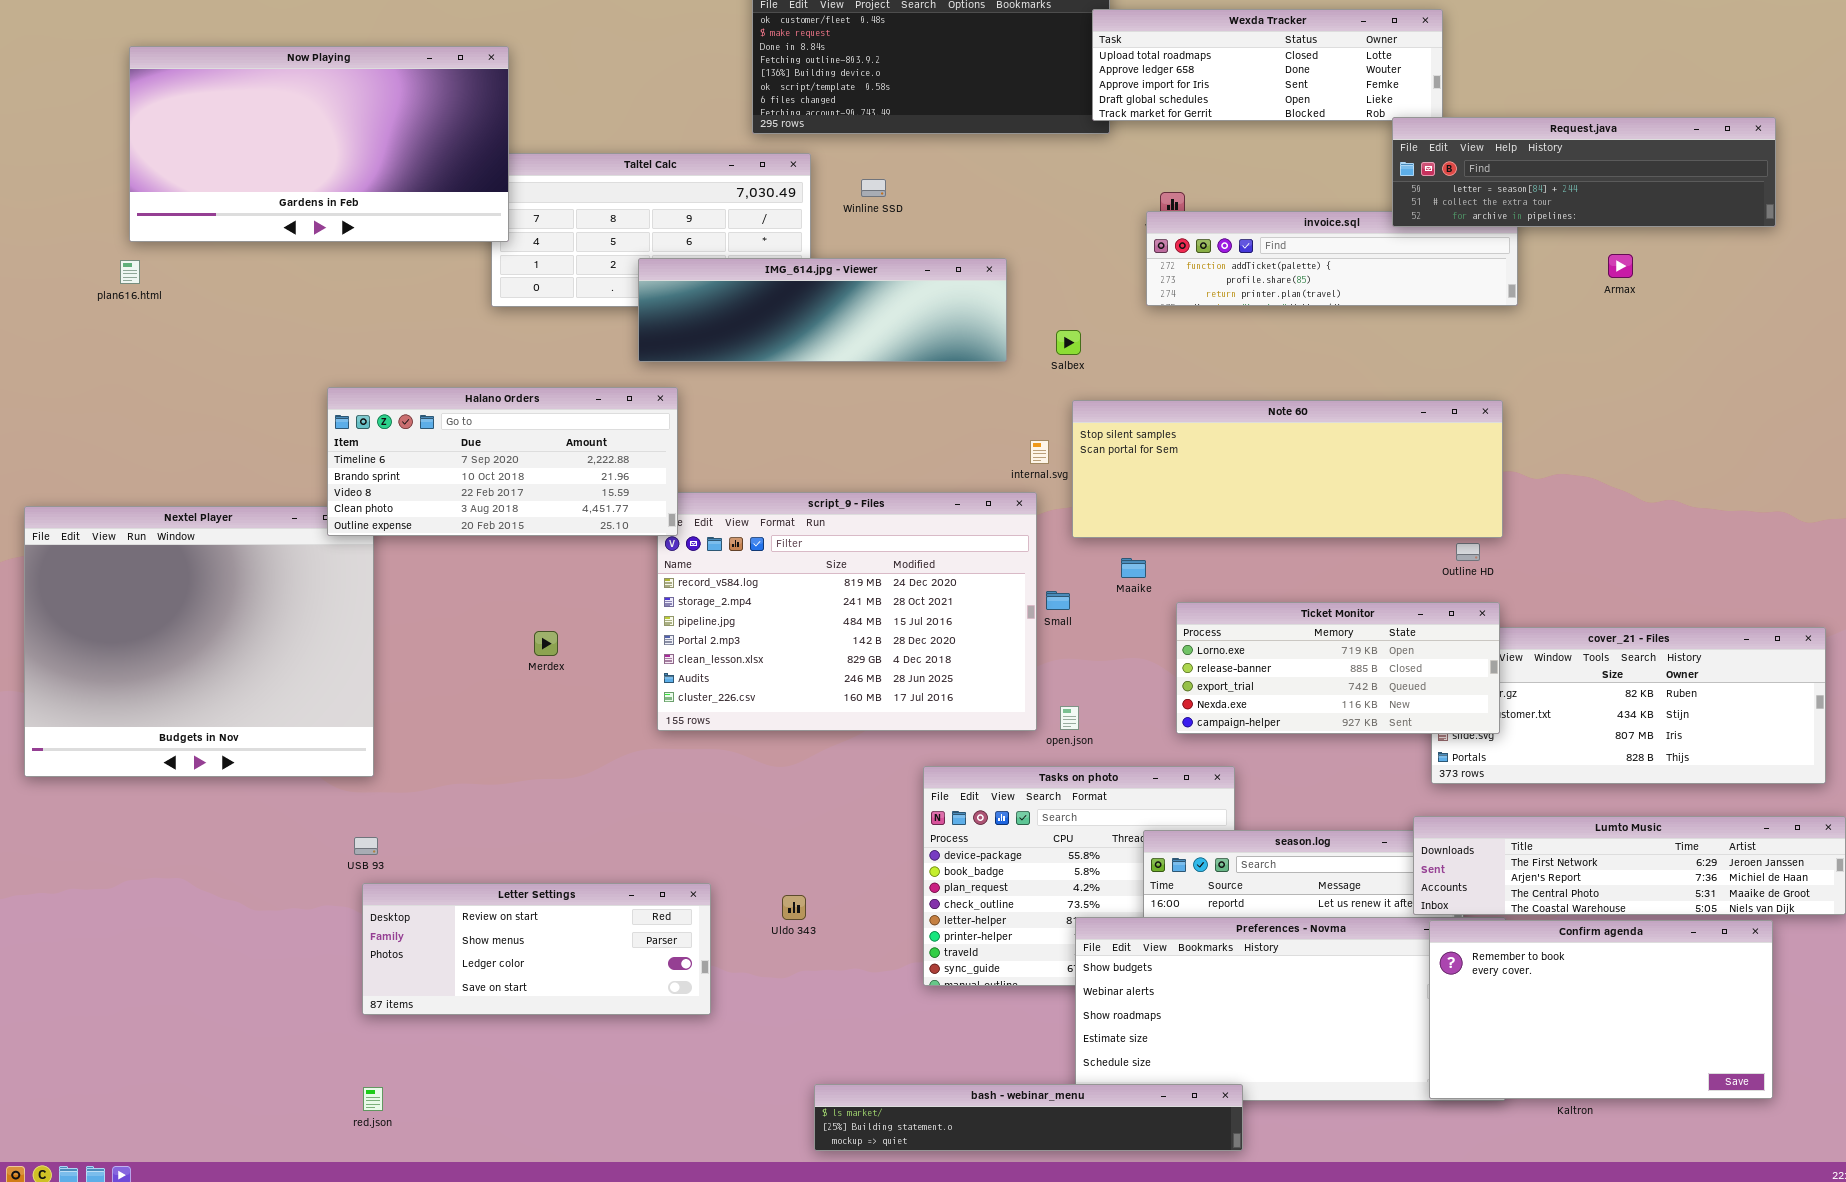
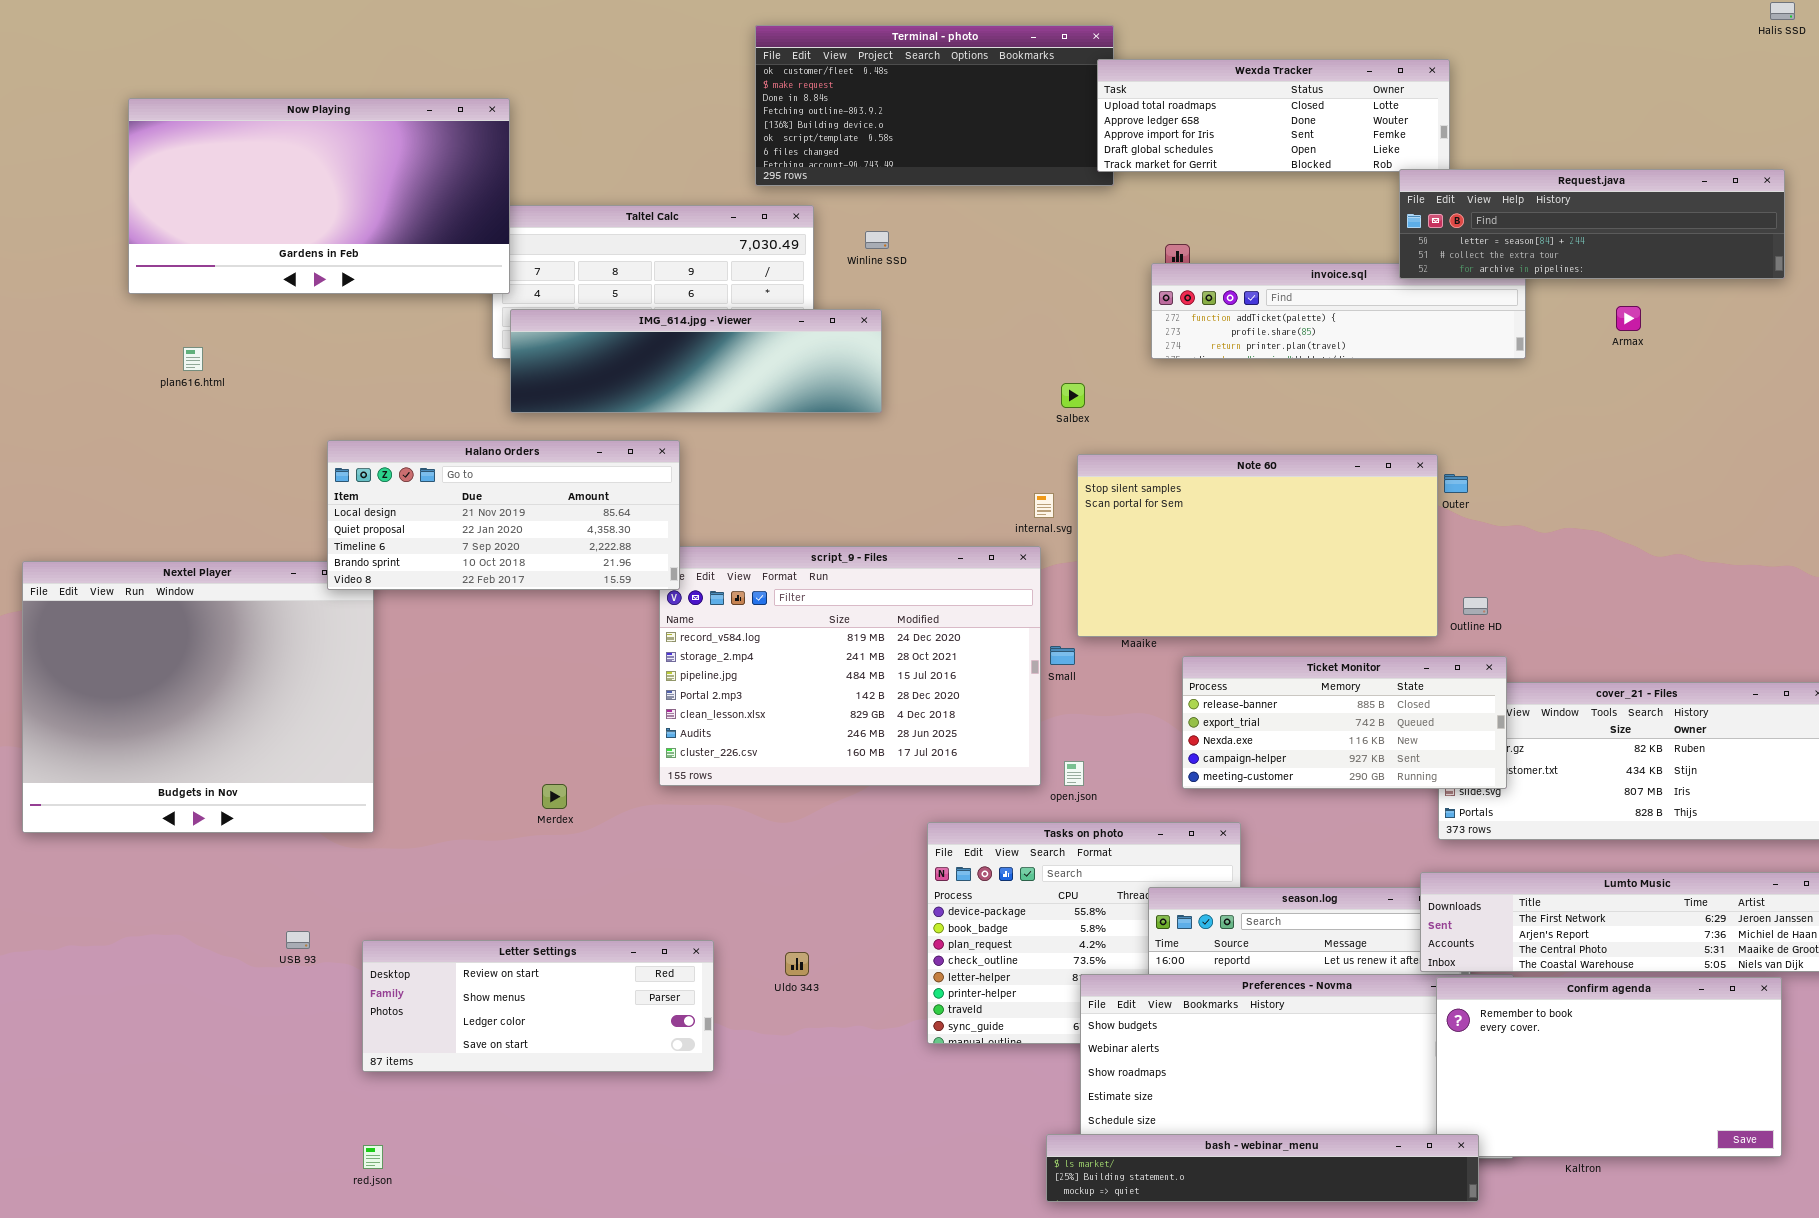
IMG_614.jpg - Viewer: [638,258,1007,362] -> [510,309,882,413], moved
plan616.html: [120,260,140,284] -> [183,347,203,371], moved
Halano Orders: [327,387,678,536] -> [327,440,680,590], scrolled up 2 rows
Note 60: [1072,400,1503,538] -> [1077,454,1438,637], resized
Ticket Monitor: [1176,602,1500,734] -> [1182,656,1507,789], scrolled down 1 row
Merdex: [534,631,558,656] -> [542,784,567,809], moved
USB 93: [354,837,378,855] -> [286,931,310,949], moved
bash - webinar_menu: [814,1084,1243,1151] -> [1046,1134,1479,1202], moved

